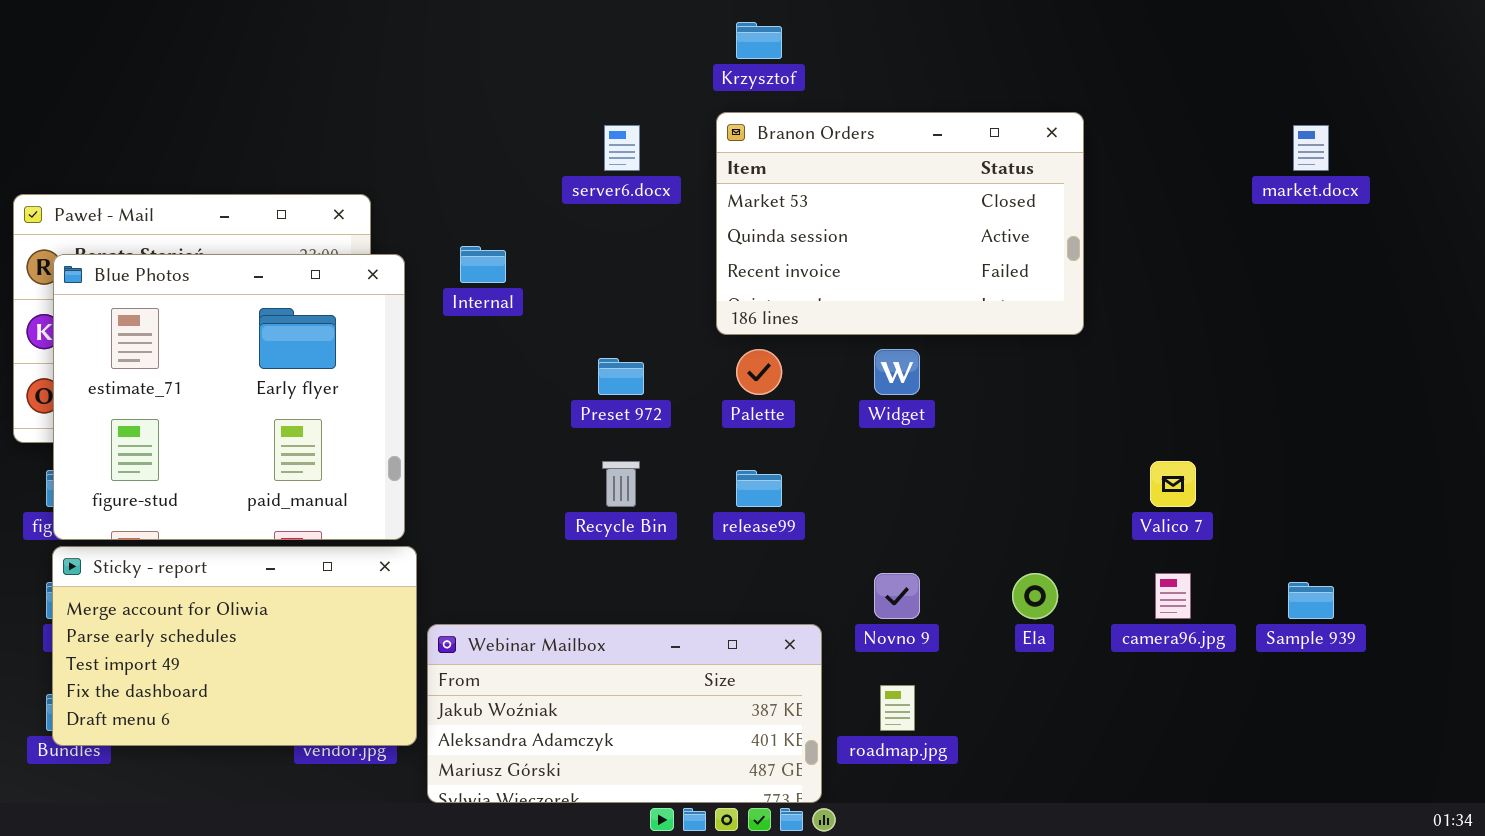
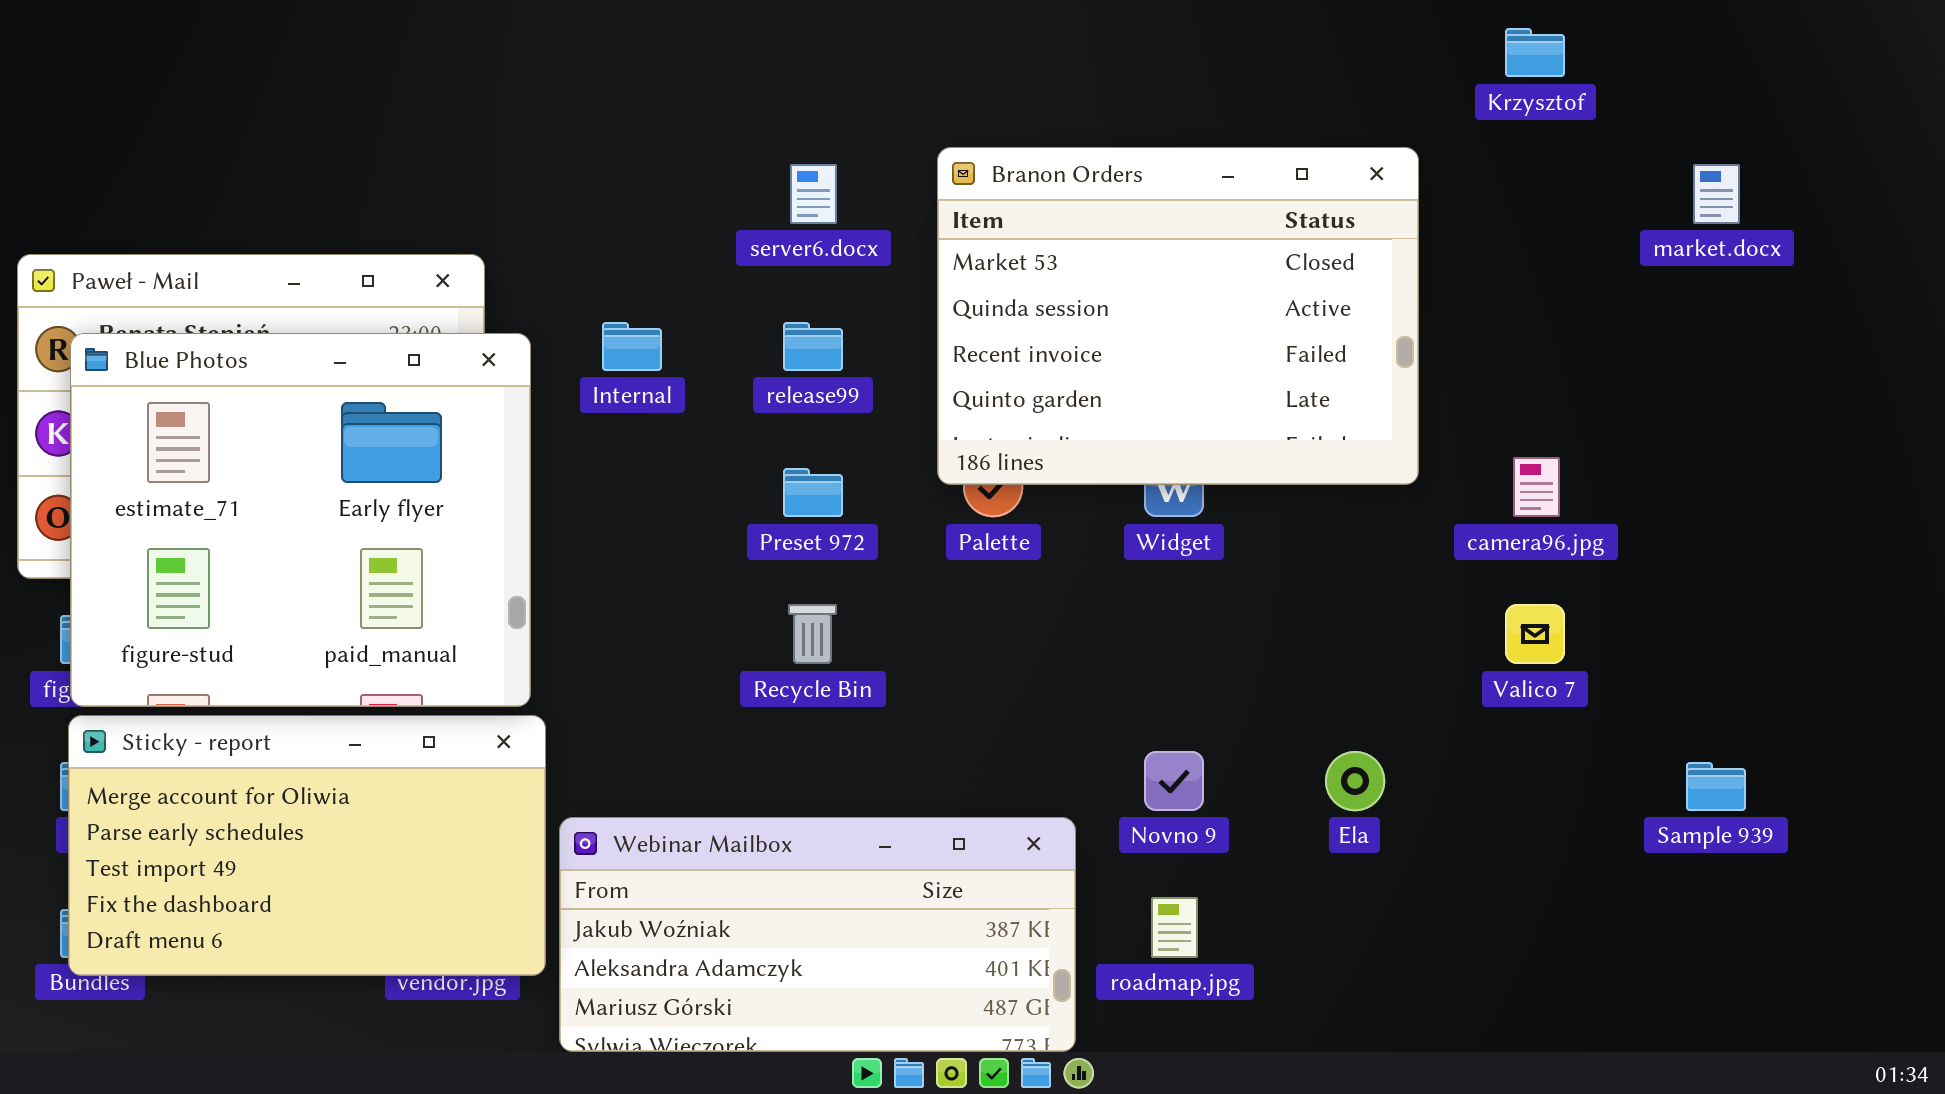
Krzysztof: [736,22,782,59] -> [1505,28,1565,77], moved
Branon Orders: [716,112,1084,335] -> [937,147,1419,485], resized
release99: [736,470,782,507] -> [783,322,843,371], moved
camera96.jpg: [1155,573,1191,619] -> [1513,457,1560,517], moved

